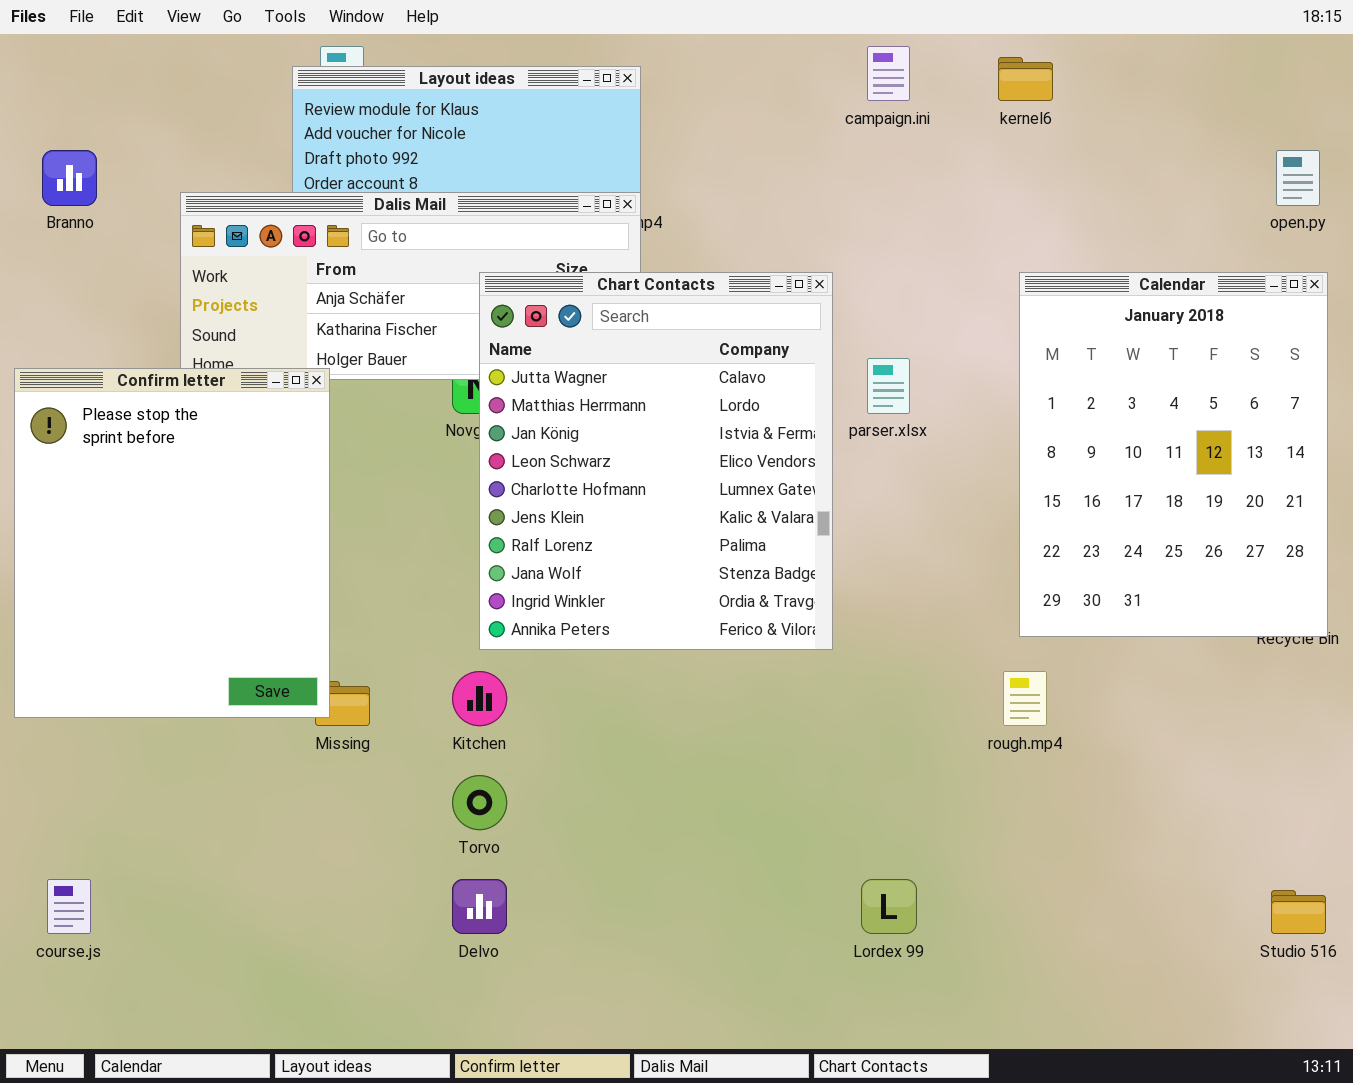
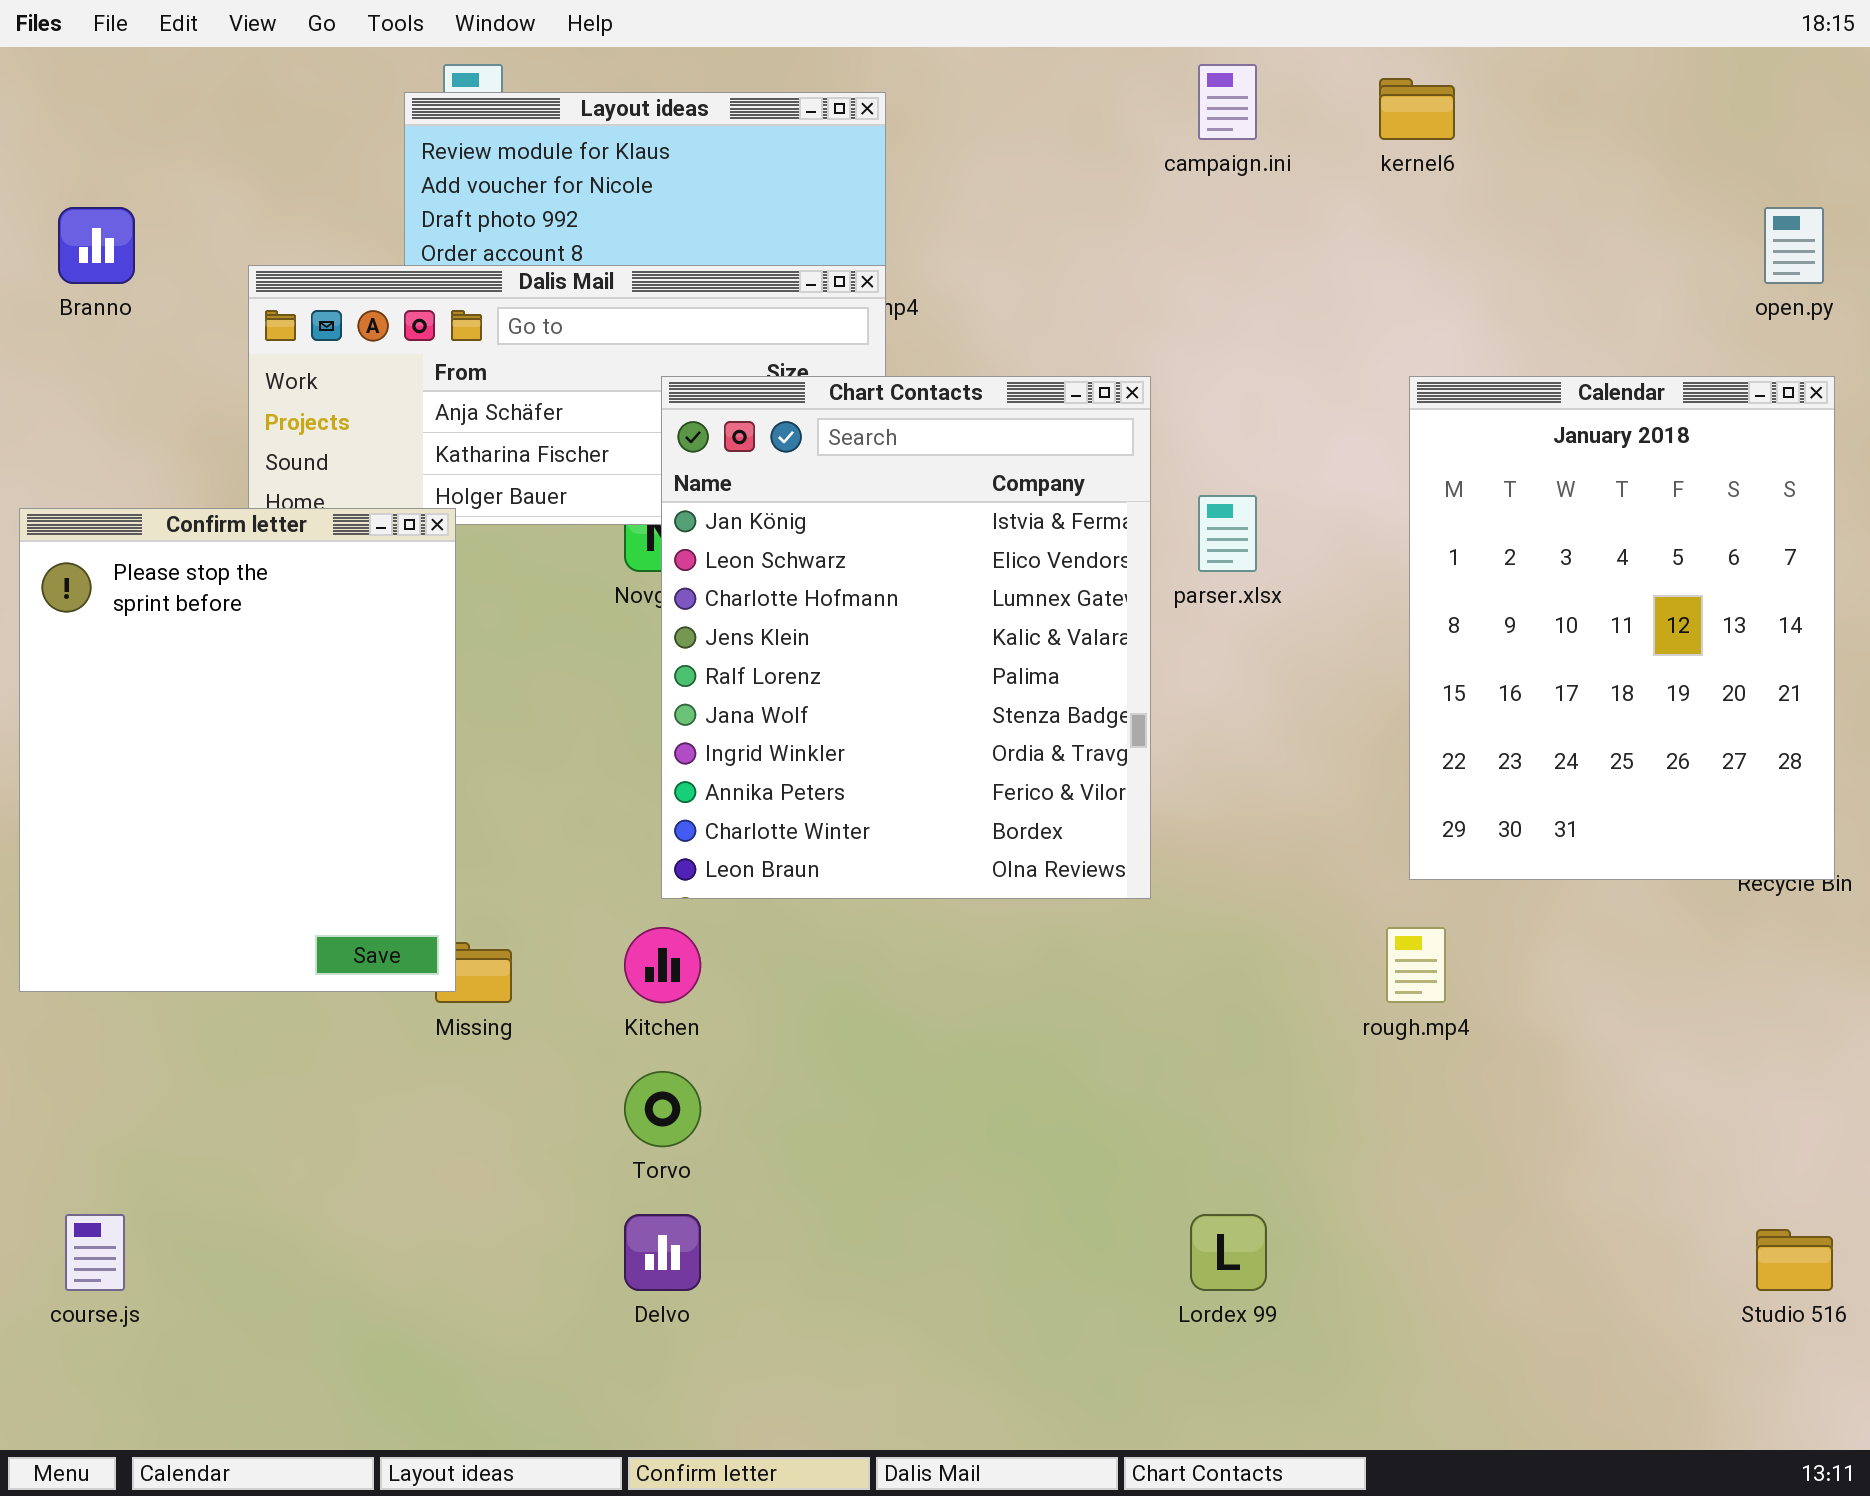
Chart Contacts: [479,272,833,650] -> [661,376,1151,899], scrolled down 2 rows

